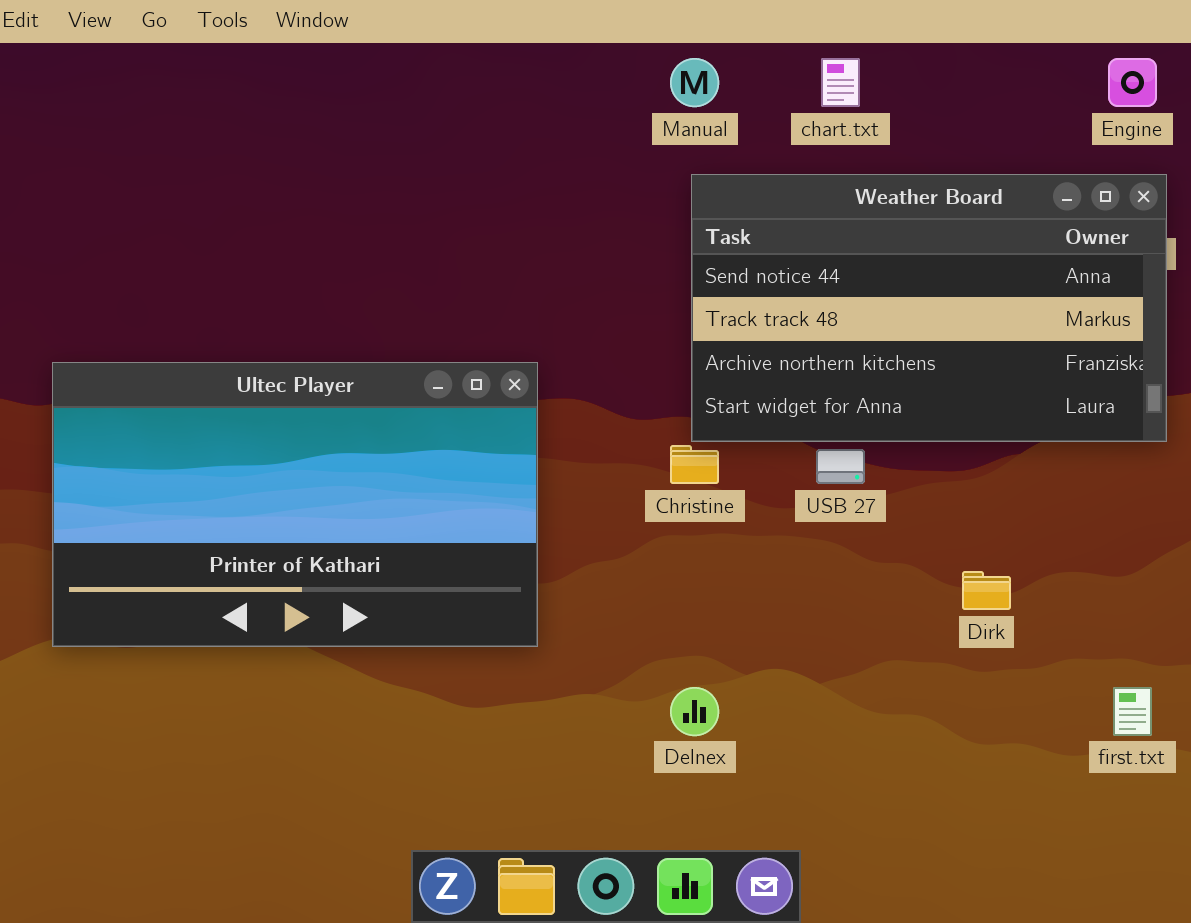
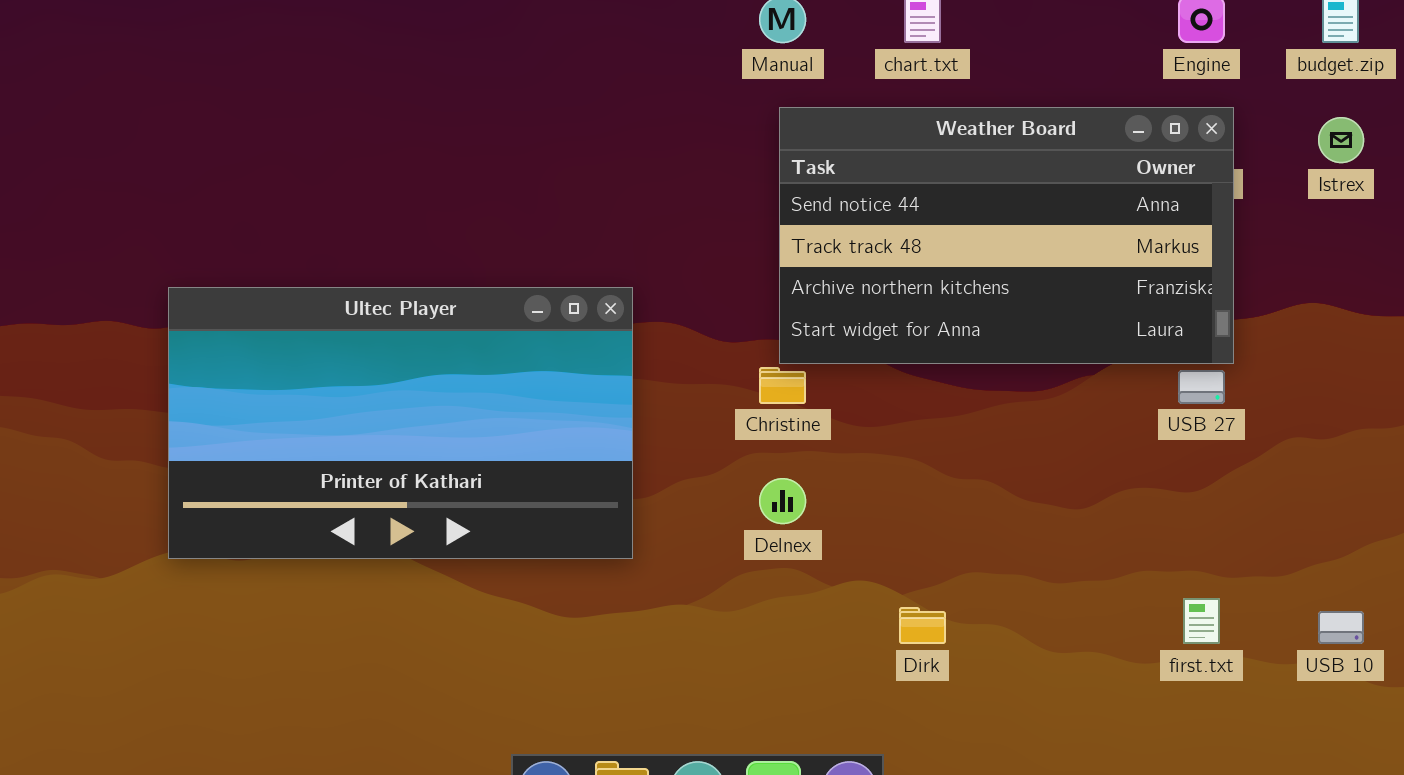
USB 27: [816,449,865,484] -> [1178,370,1225,404], moved
Dirk: [962,571,1011,610] -> [899,607,946,644], moved
Delnex: [670,687,719,736] -> [759,478,806,524], moved

